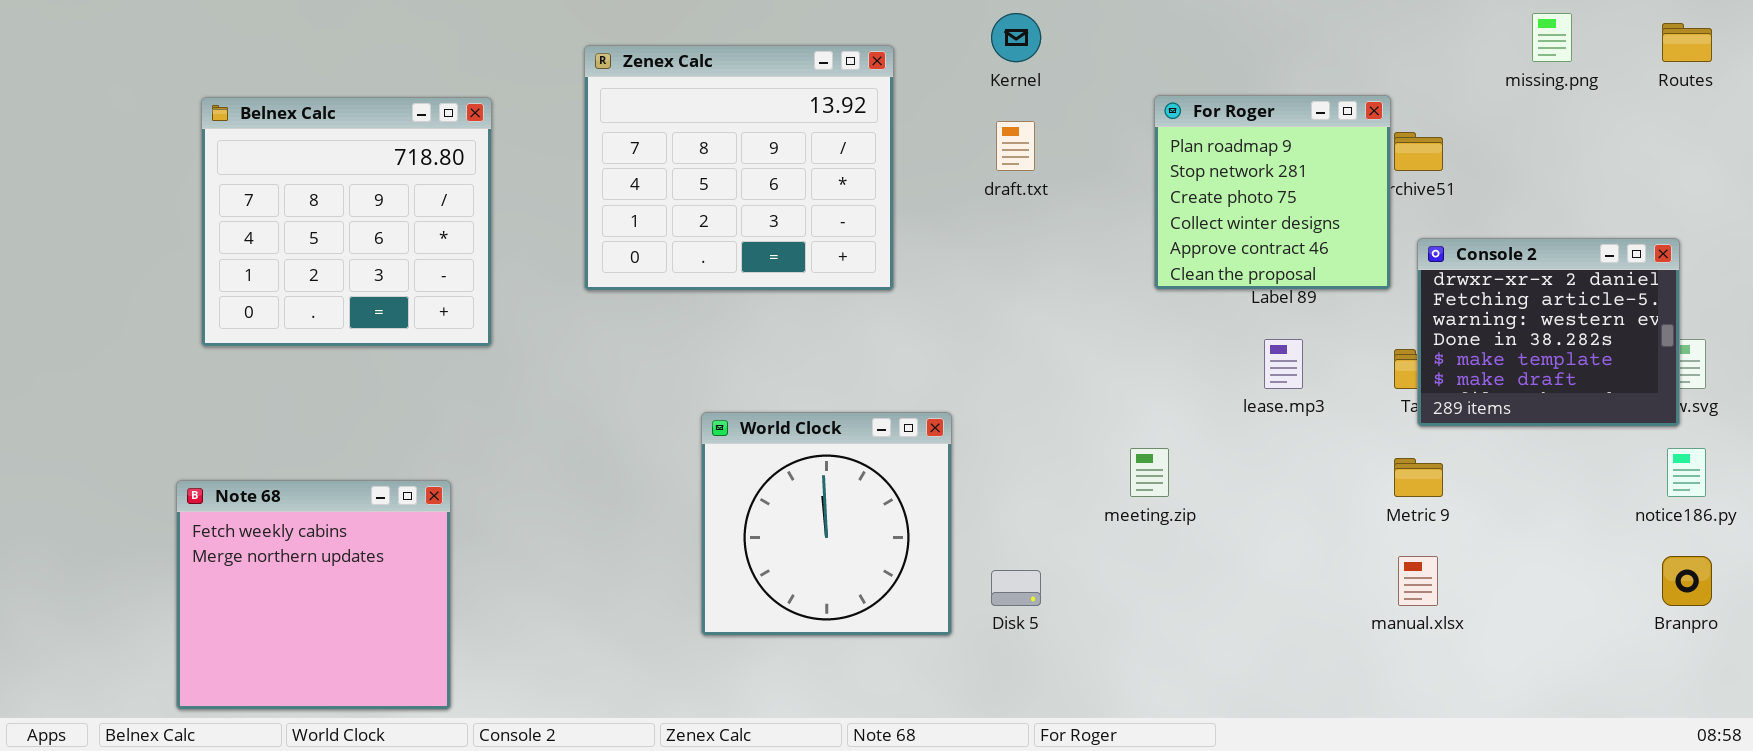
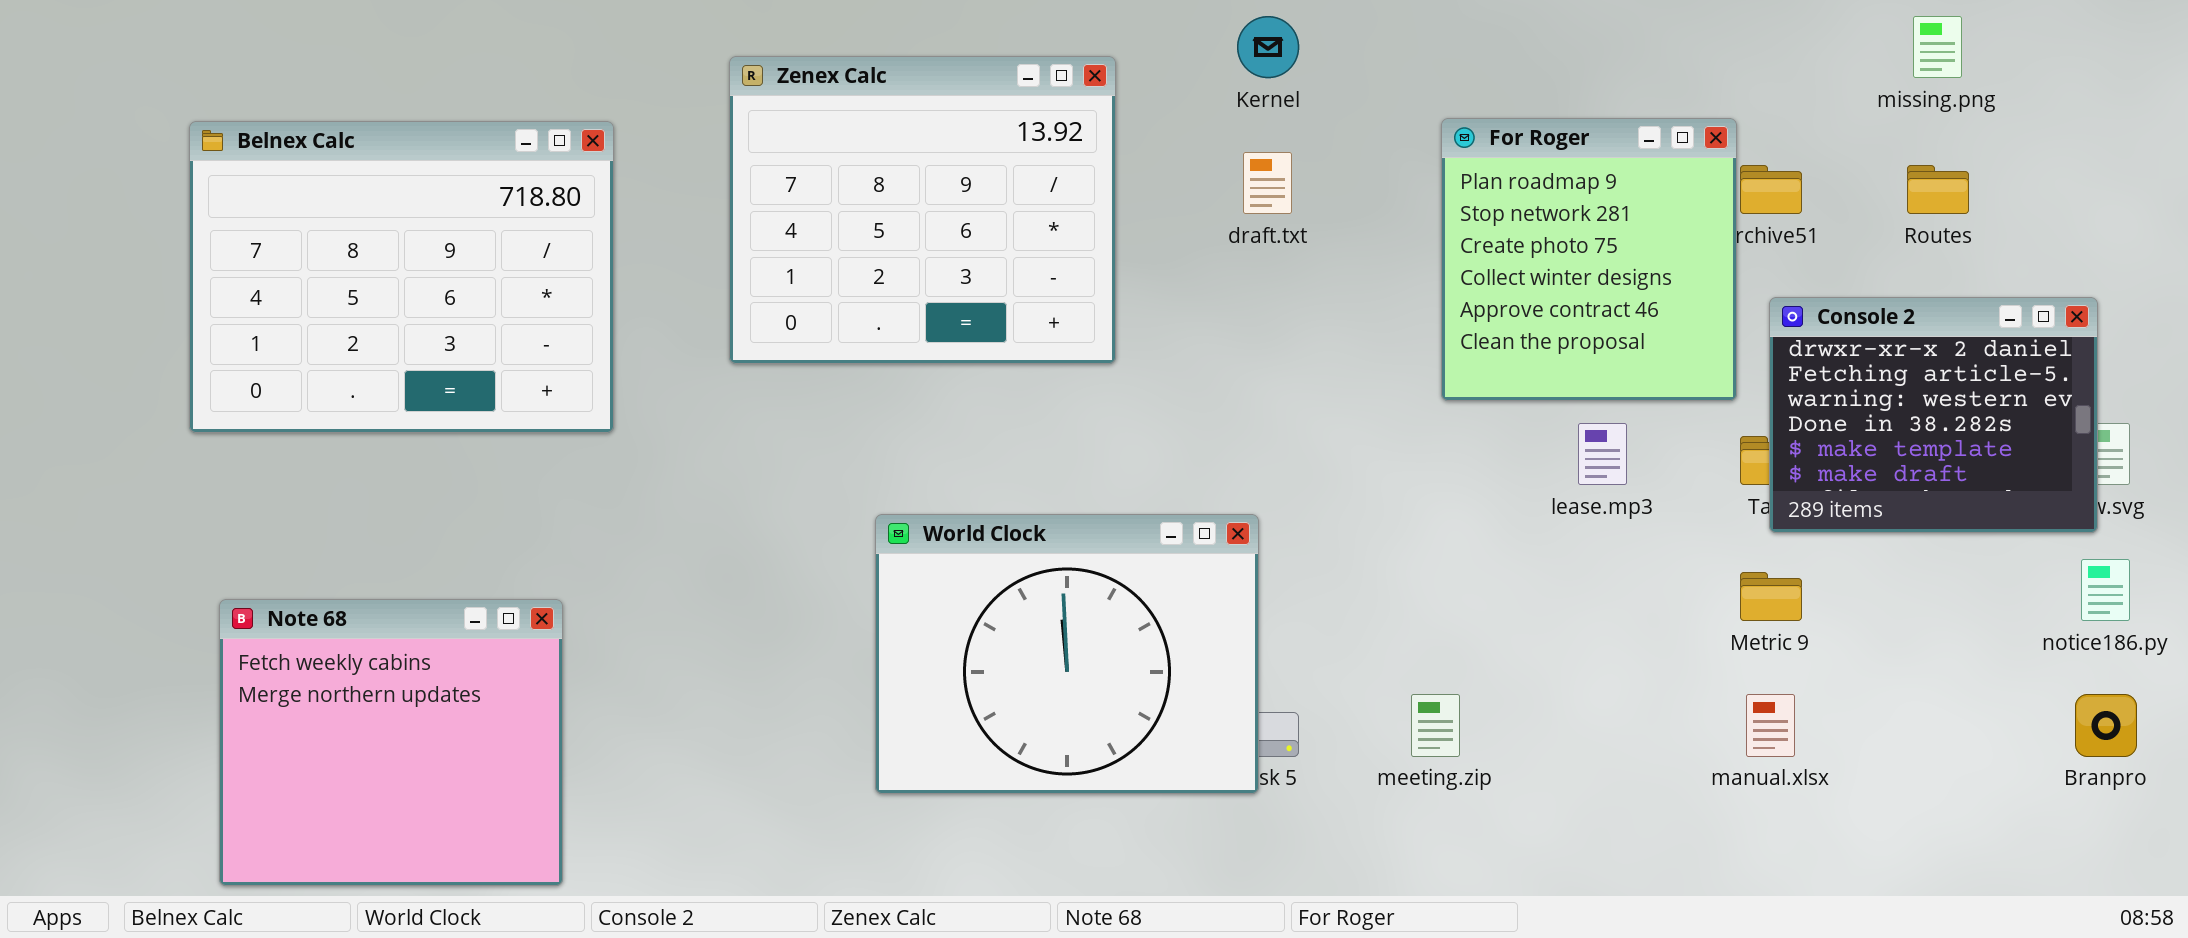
Routes: [1662,23,1712,62] -> [1907,165,1969,214], moved
For Roger: [1154,95,1391,290] -> [1441,118,1737,401], resized
Belnex Calc: [201,97,492,347] -> [189,121,614,433], resized
World Clock: [701,412,952,636] -> [875,514,1259,794], resized
meeting.zip: [1130,448,1169,497] -> [1411,694,1460,757], moved

